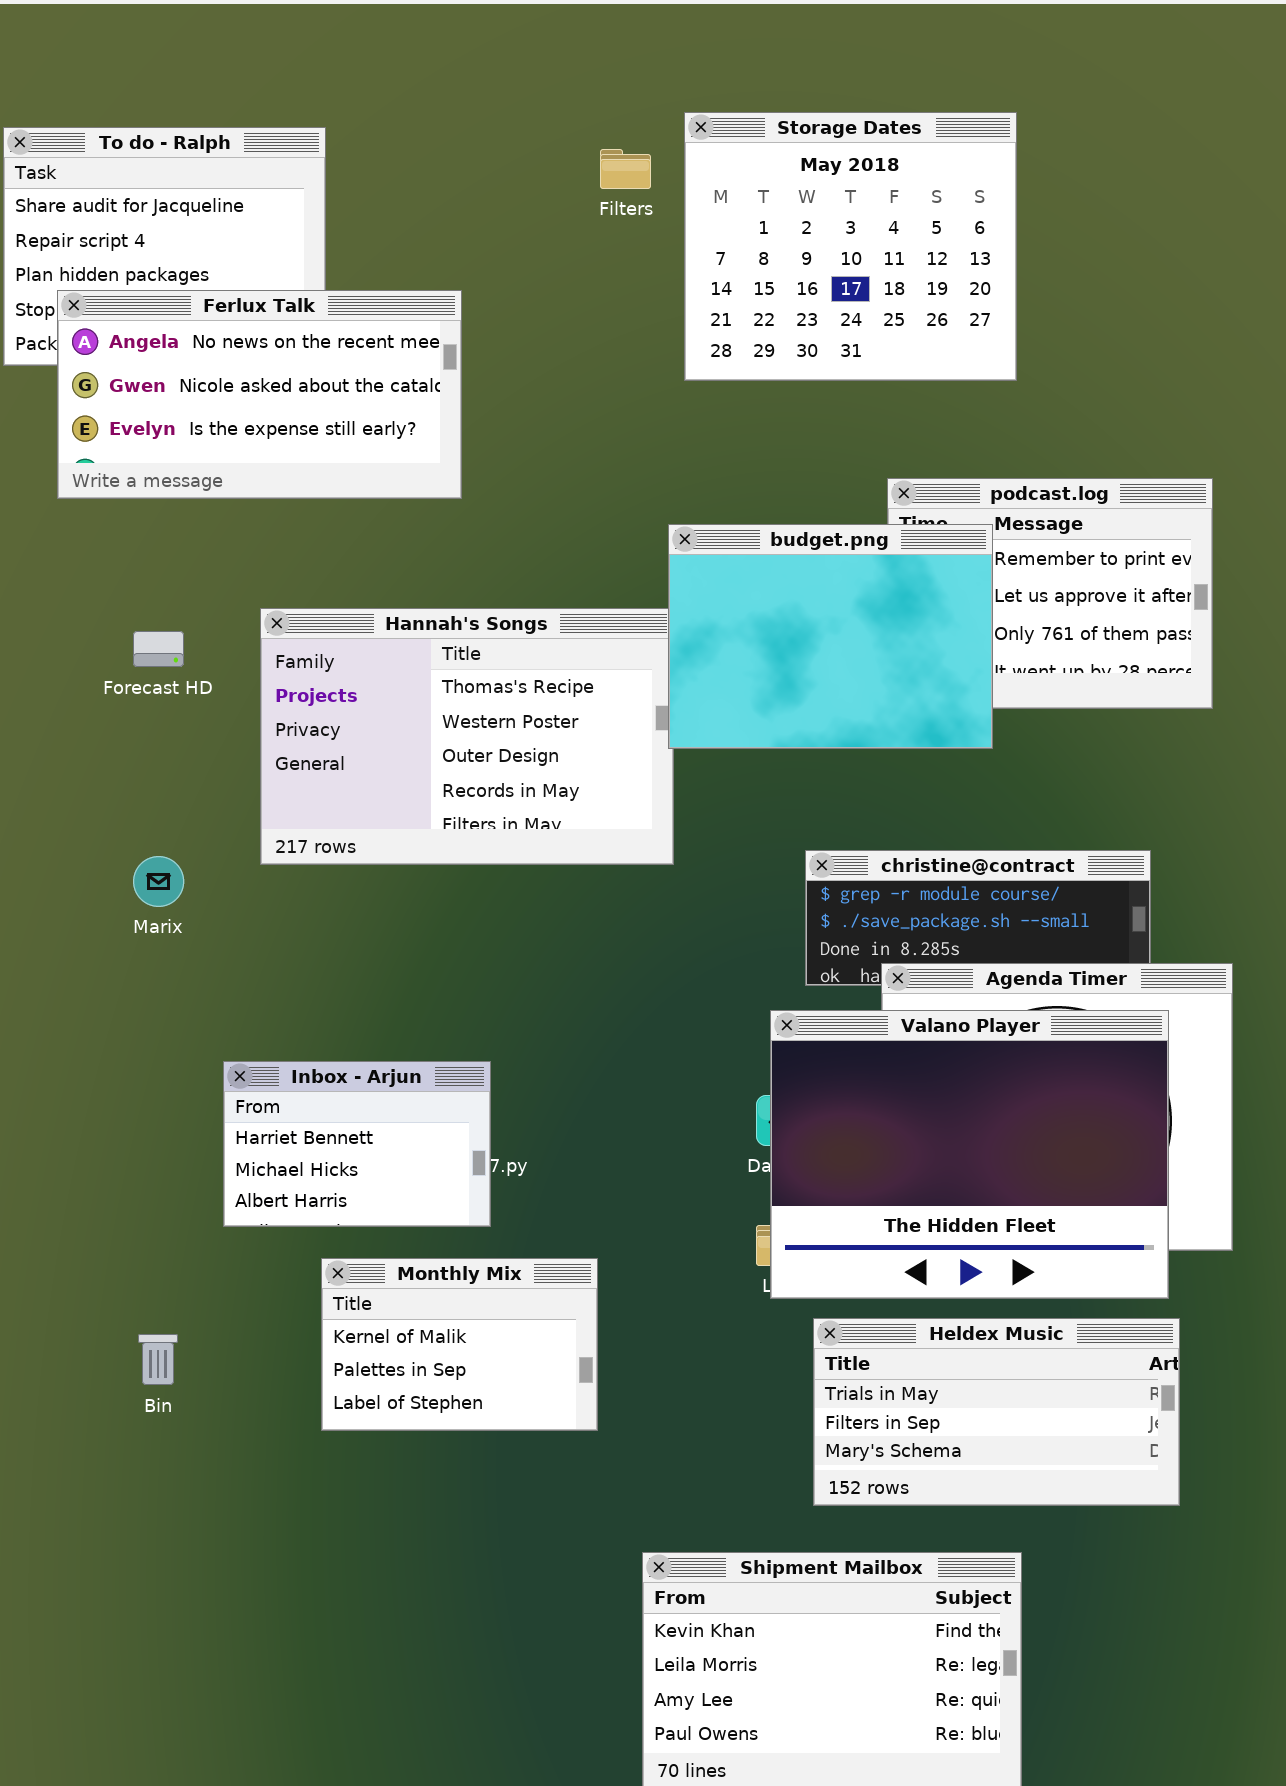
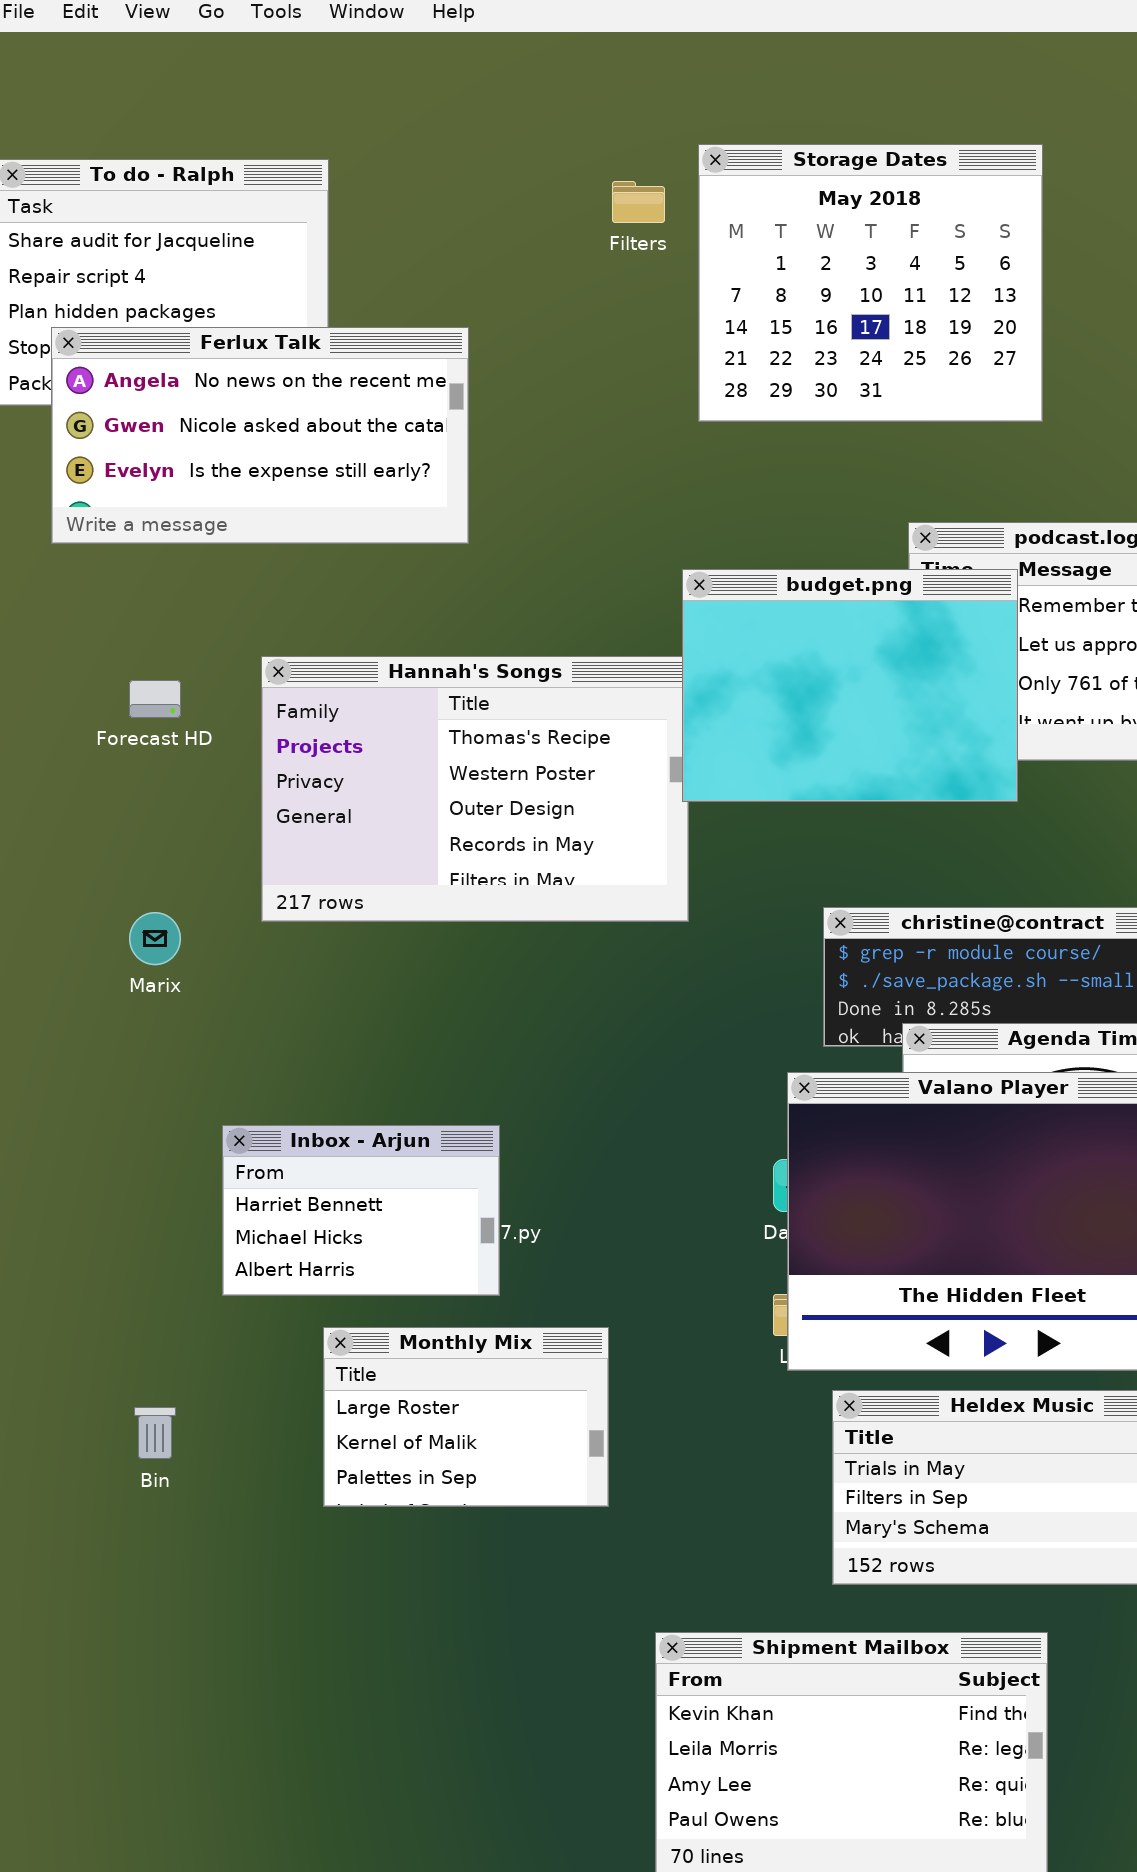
Monthly Mix: [321,1258,598,1431] -> [323,1327,609,1507], scrolled up 1 row

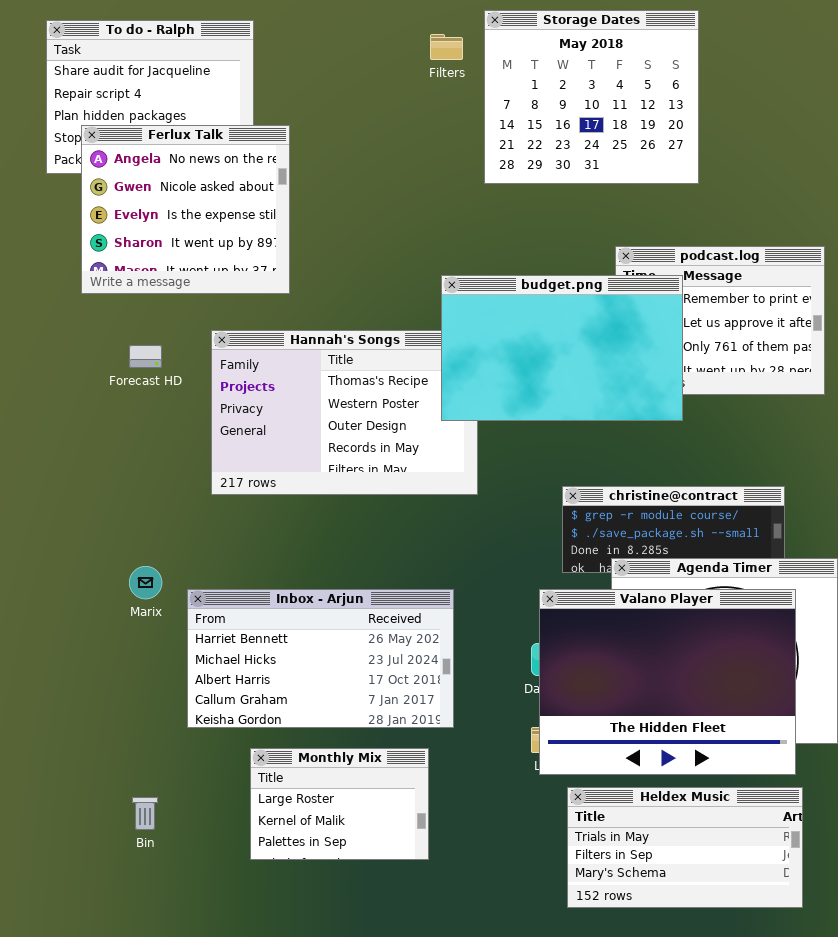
Ferlux Talk: [51,327,469,544] -> [81,125,290,294], resized
budget.png: [682,569,1018,802] -> [441,275,683,421], resized
Marix: [129,912,181,965] -> [129,566,162,599], moved
Inbox - Arjun: [222,1125,500,1296] -> [187,589,454,728], resized

